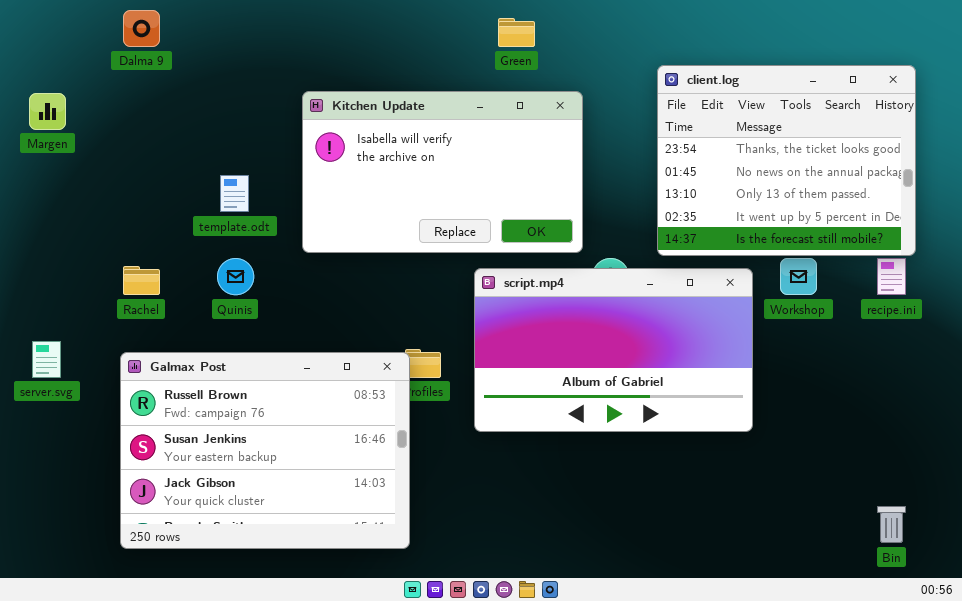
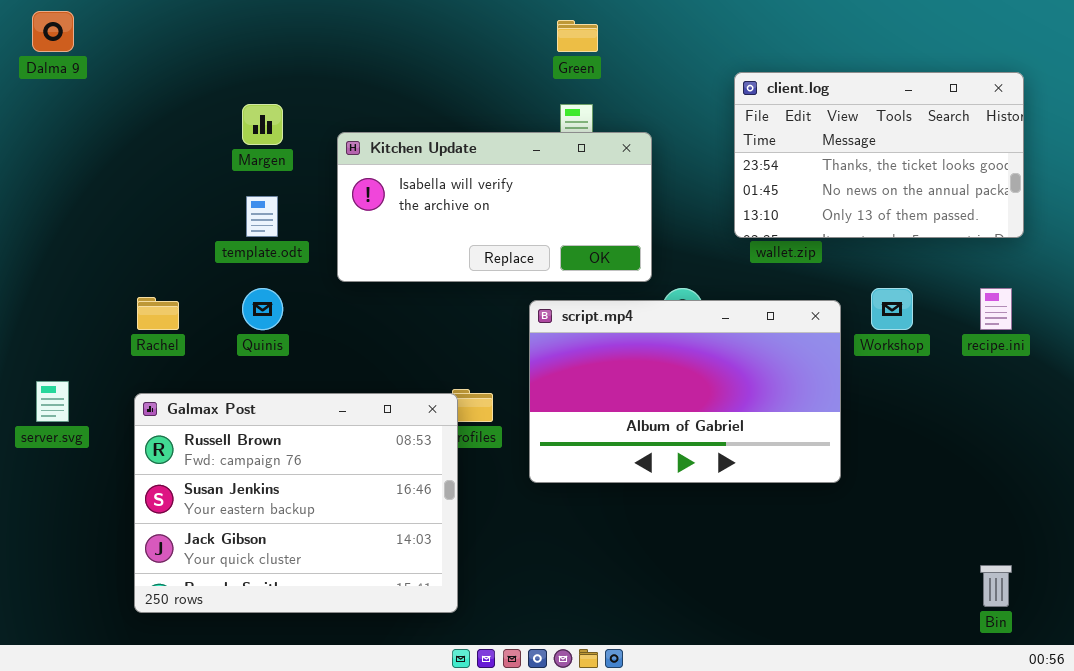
Dalma 9: [123,10,160,47] -> [32,11,74,52], moved
client.log: [657,65,916,256] -> [734,72,1024,238], resized
Kitchen Update: [302,91,583,253] -> [337,132,652,282], resized
Margen: [29,93,66,130] -> [242,104,283,145], moved

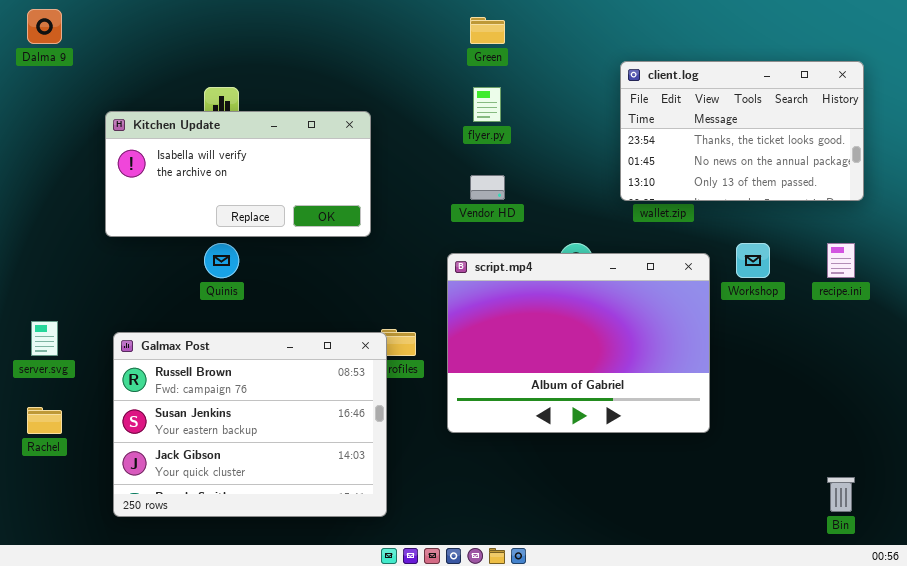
Kitchen Update: [337,132,652,282] -> [105,111,371,237], moved
Rachel: [137,297,179,330] -> [27,407,62,434], moved
script.mp4: [529,300,841,483] -> [447,253,710,433], resized

